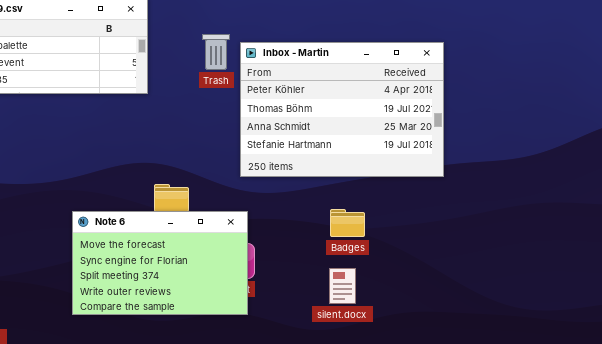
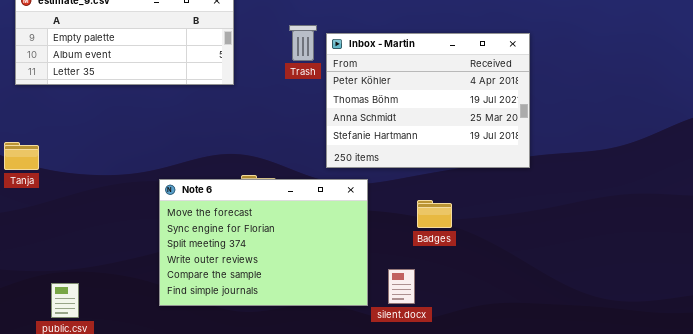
Note 6: [72,211,248,315] -> [159,179,368,306], resized
silent.docx: [329,268,356,304] -> [388,269,415,304], moved

